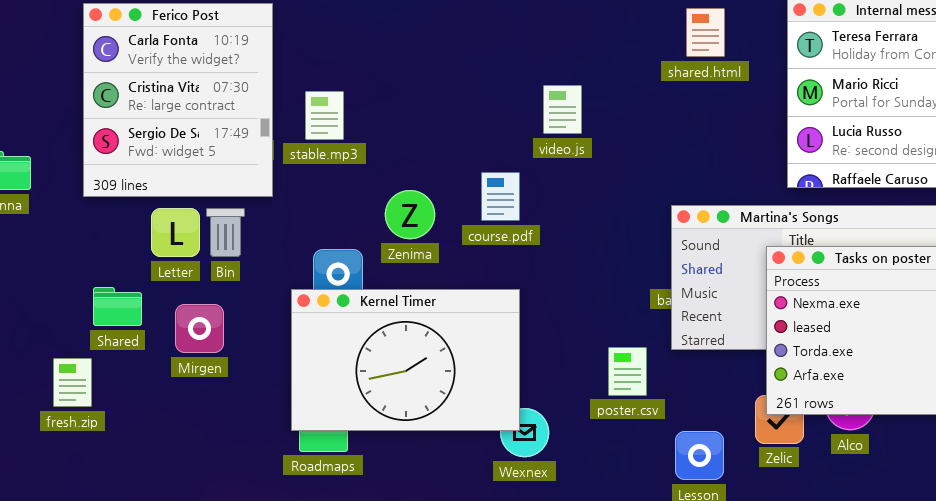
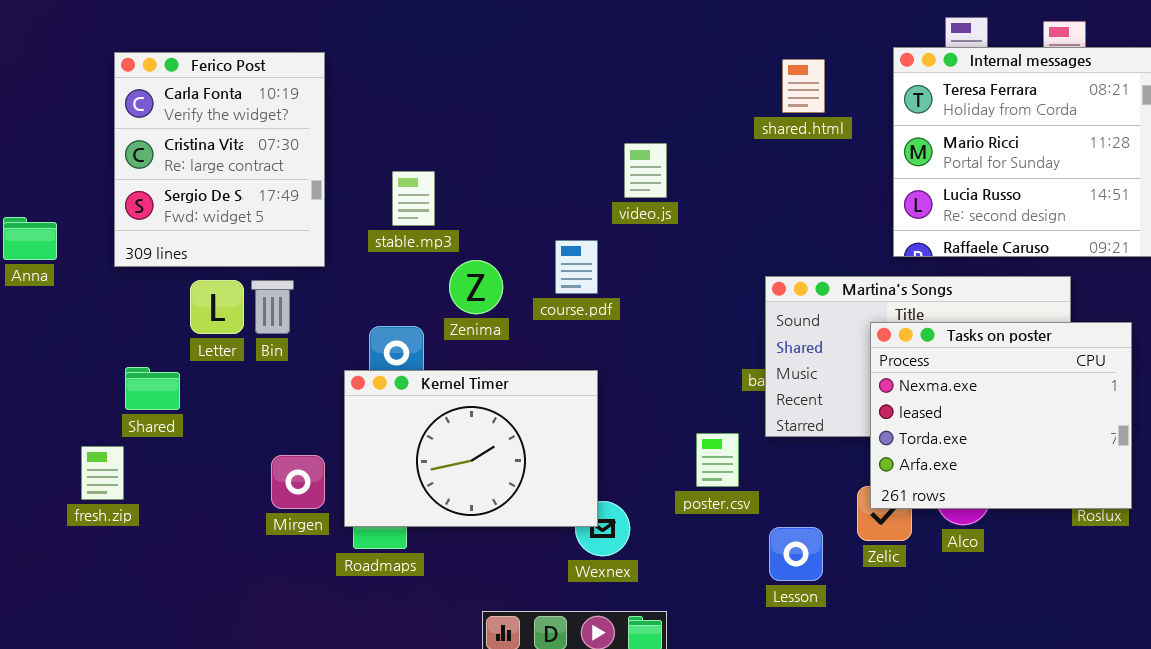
stable.mp3: [305,91,344,140] -> [392,171,435,226], moved
Mirgen: [175,304,224,353] -> [271,455,325,509], moved

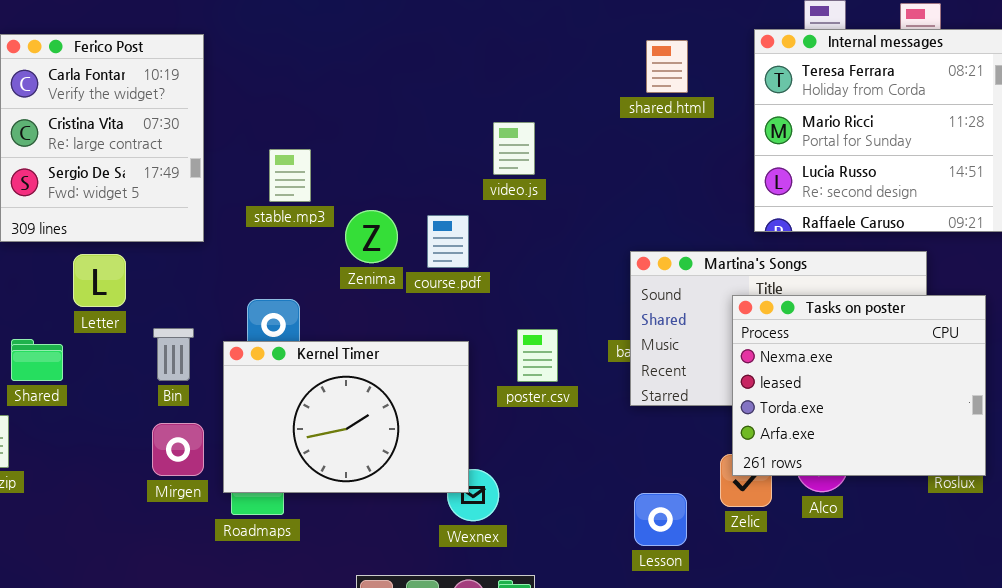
Zenima: [449,260,503,314] -> [345,210,398,263], moved
Bin: [251,280,294,334] -> [153,328,194,381], moved
poster.csv: [696,433,739,487] -> [517,329,558,382], moved

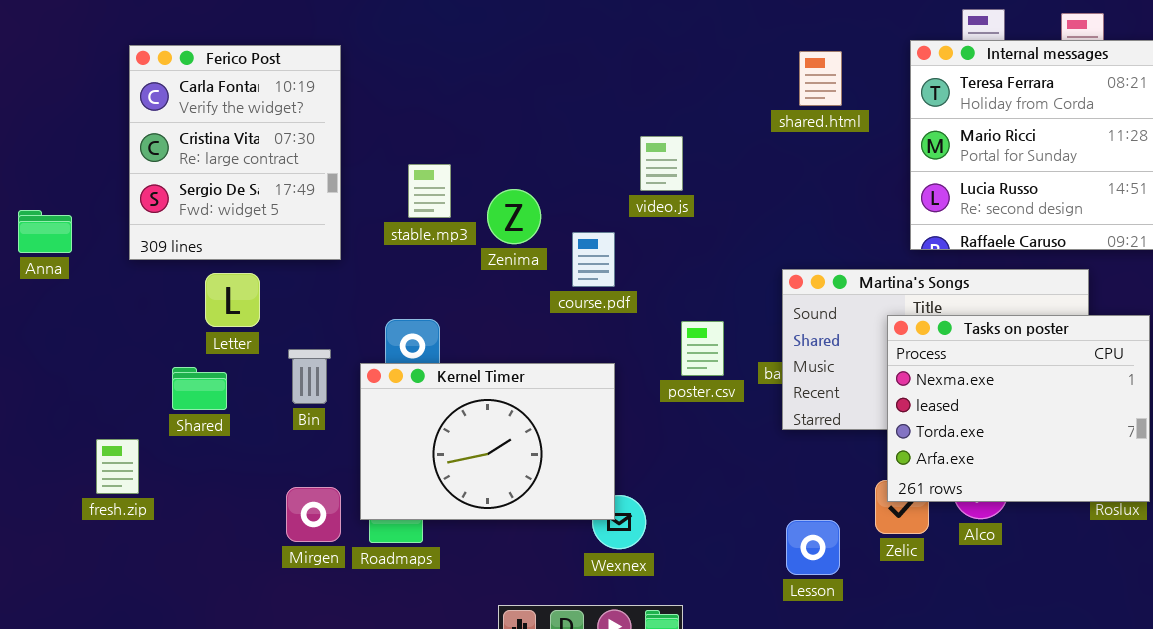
Zenima: [345,210,398,263] -> [487,189,541,244], moved
poster.csv: [517,329,558,382] -> [681,321,724,376], moved
Shared: [11,339,63,381] -> [172,367,227,410], moved
Mirgen: [152,423,204,476] -> [286,487,341,542], moved

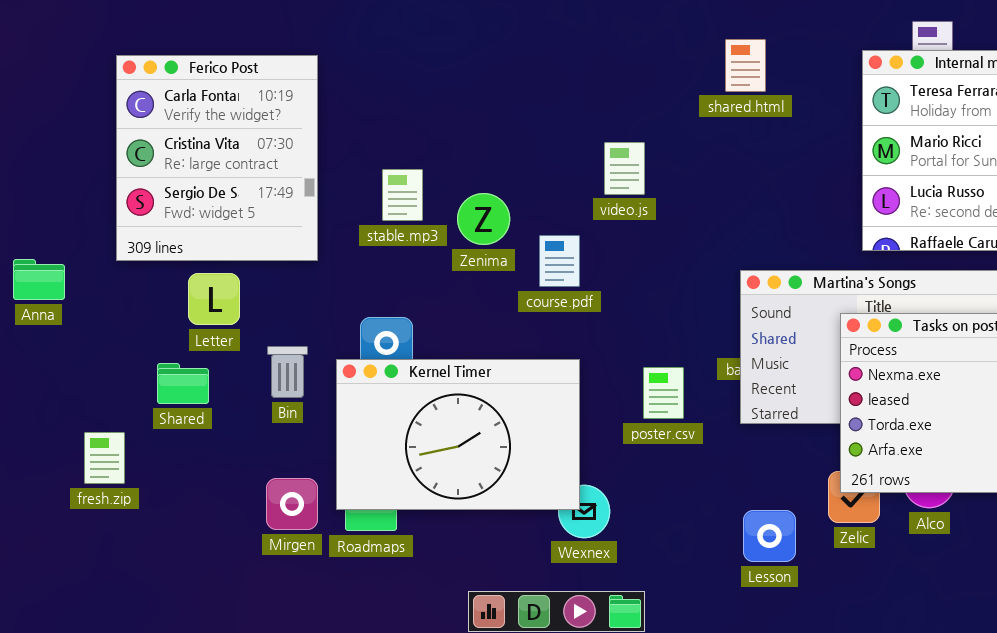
shared.html: [799,51,842,106] -> [725,39,766,92], moved
Anna: [18,210,72,253] -> [13,259,65,300], moved
poster.csv: [681,321,724,376] -> [643,367,684,419], moved

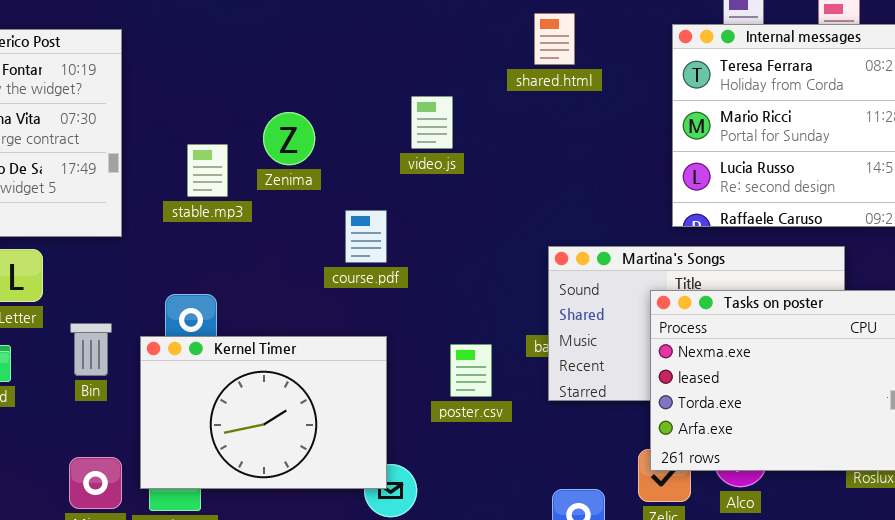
video.js: [604,142,645,195] -> [411,96,453,149], moved
Zenima: [457,193,510,245] -> [263,112,315,165], moved

